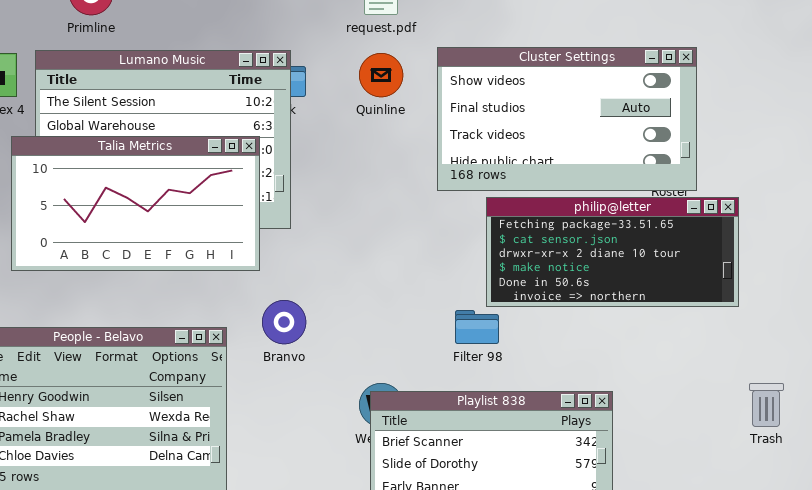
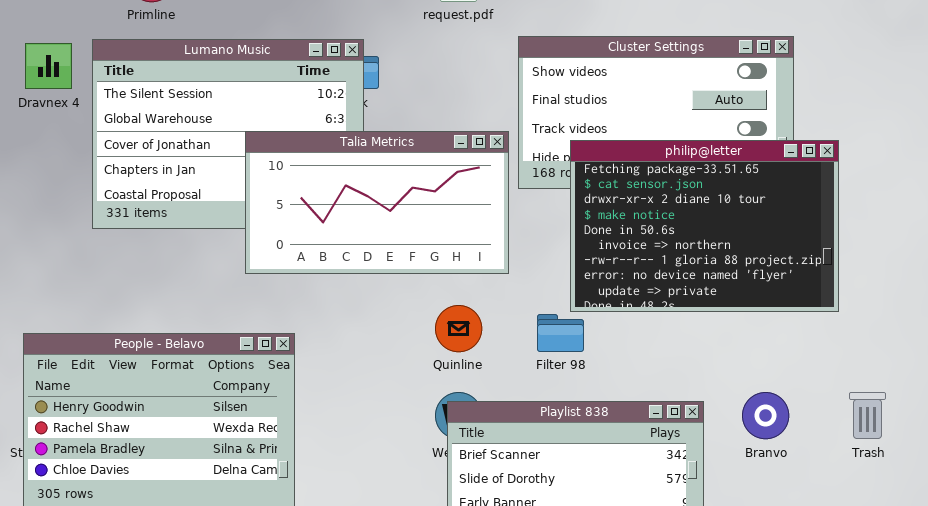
Quinline: [359,53,403,97] -> [435,305,482,352], moved
Talia Metrics: [11,136,260,271] -> [245,131,509,274], moved
philip@letter: [486,197,739,307] -> [570,140,839,312], resized
Branvo: [262,300,306,344] -> [742,392,789,439], moved

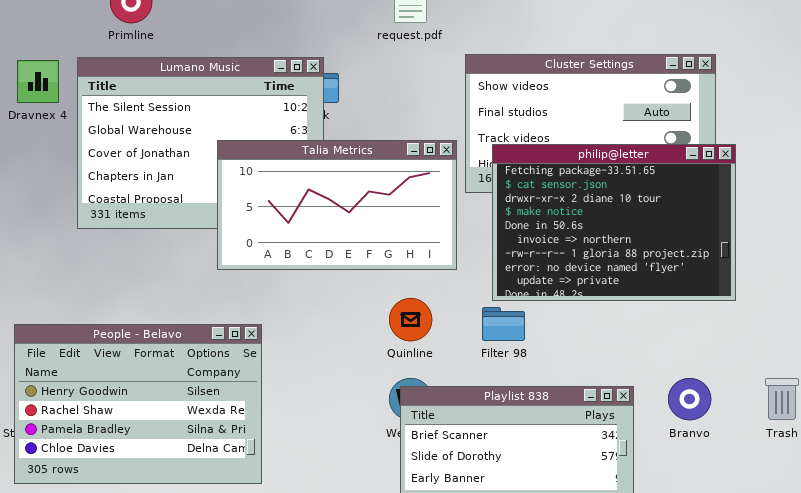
philip@letter: [570,140,839,312] -> [492,144,736,301], moved

